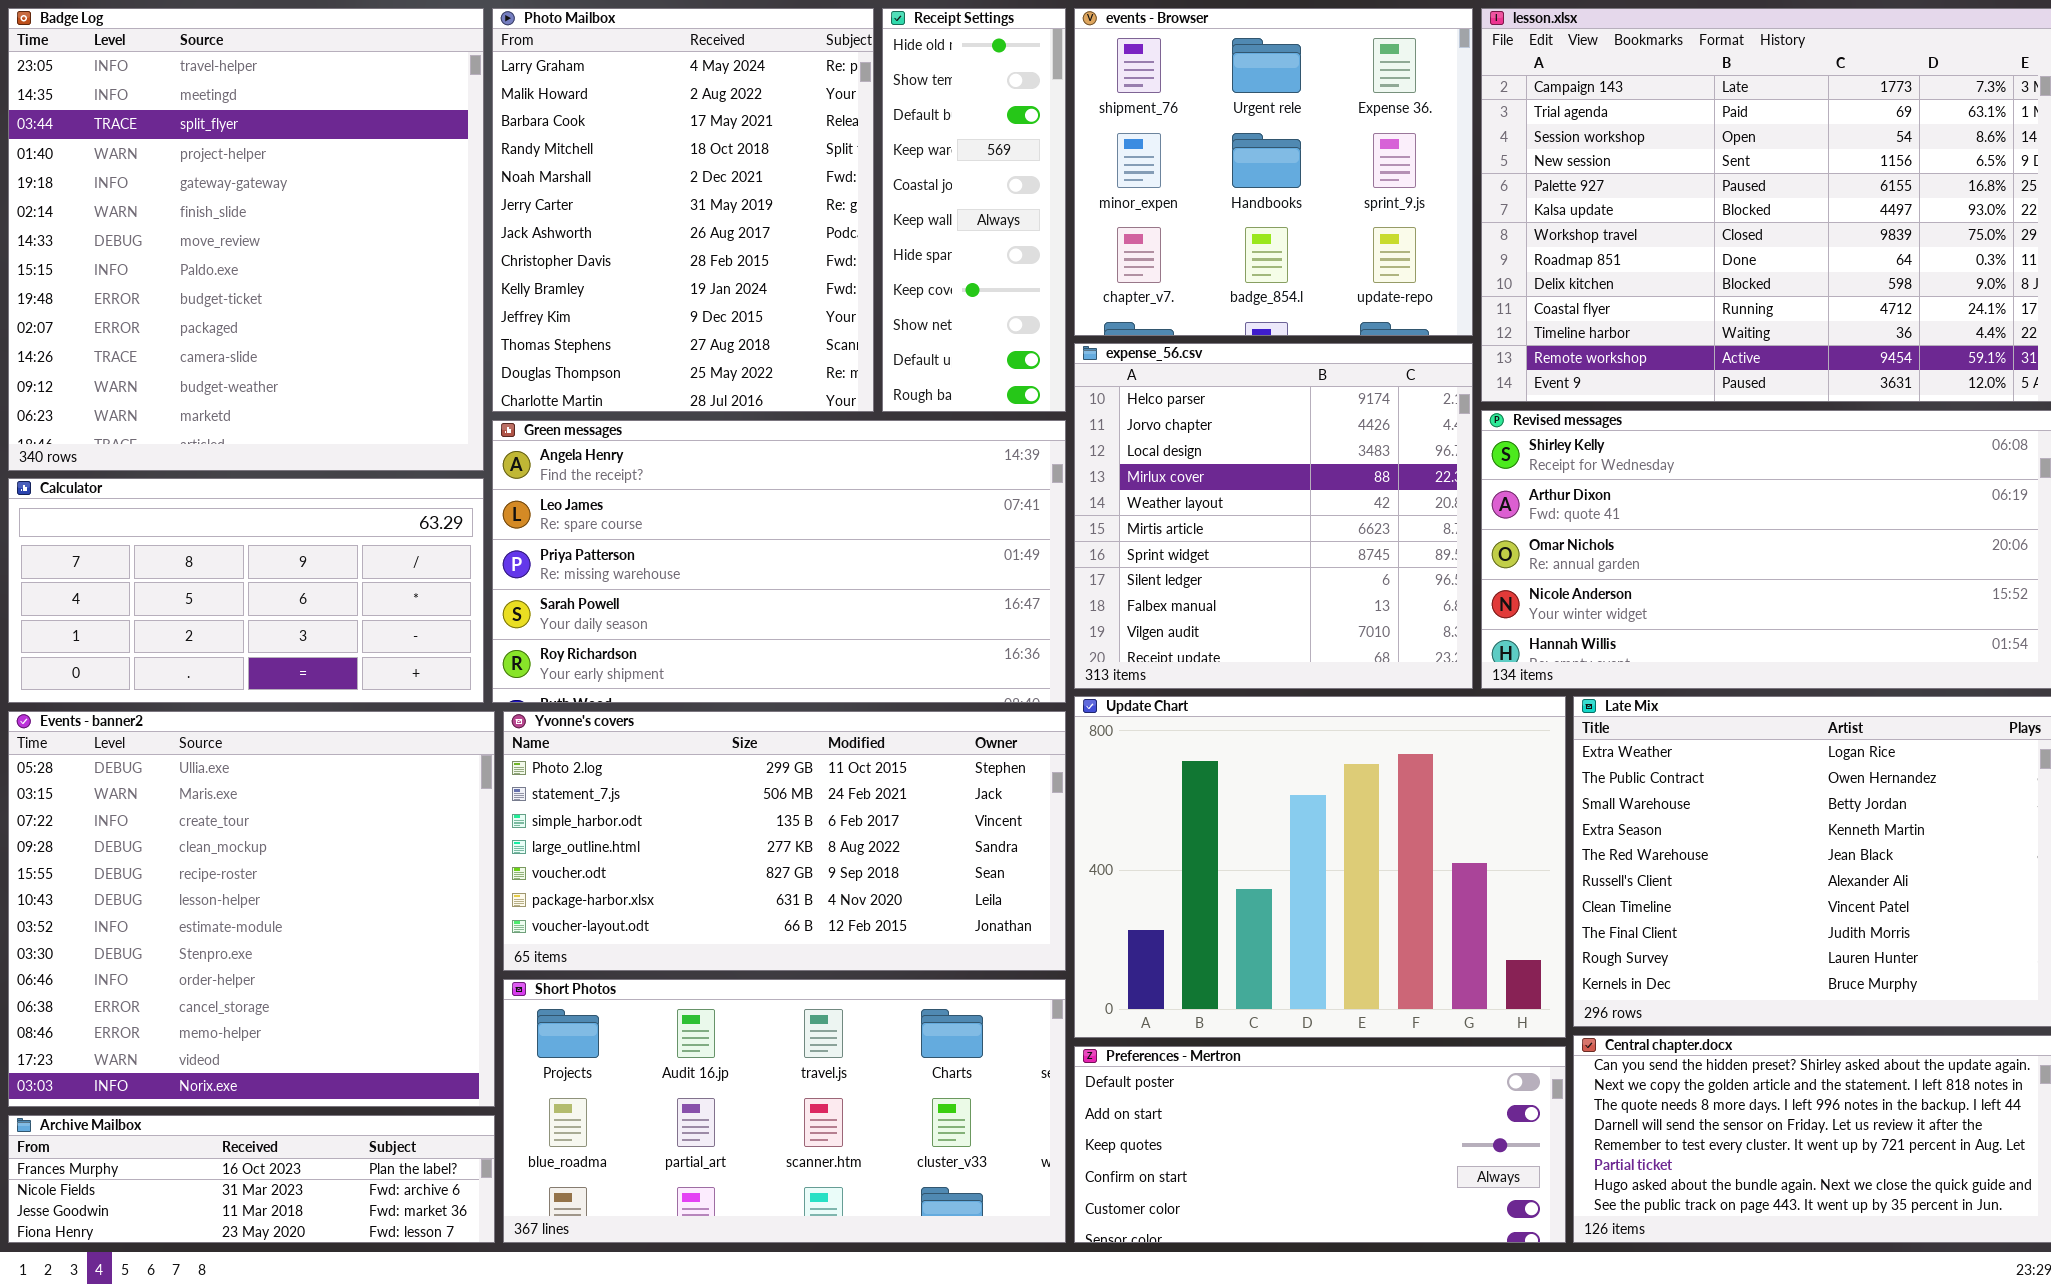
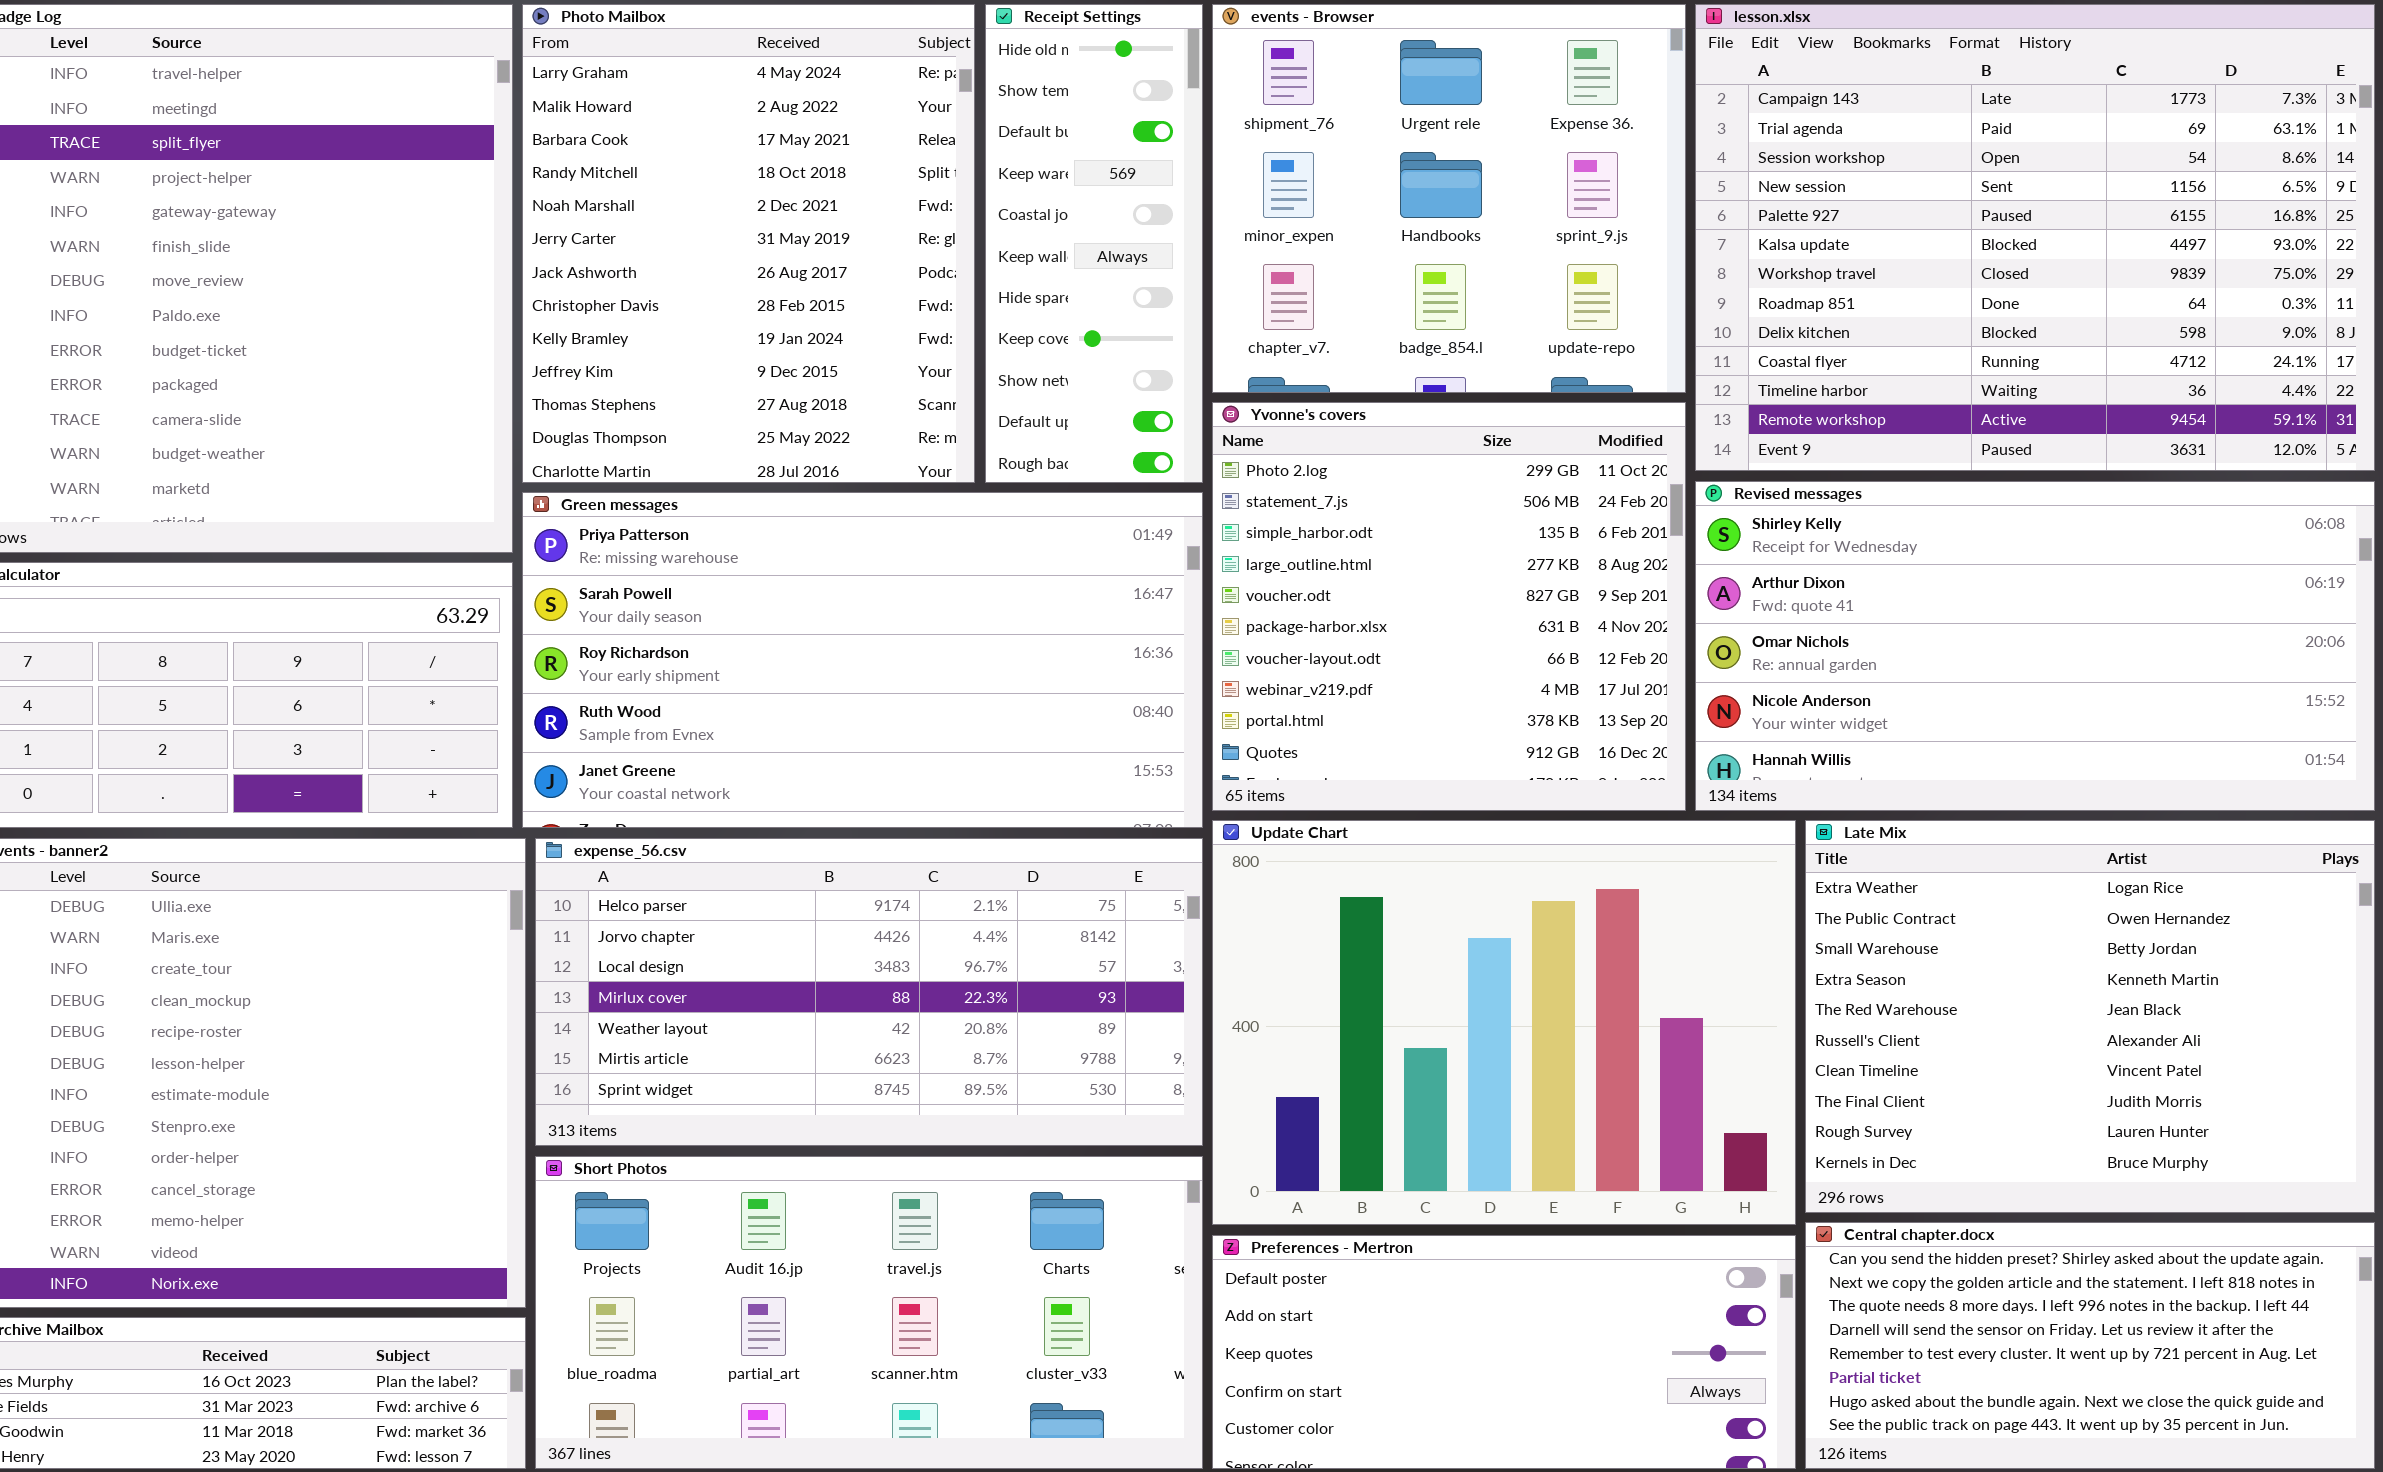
expense_56.csv: [1074,343,1473,689] -> [535,838,1203,1146], moved, resized
Green messages: [492,420,1066,703] -> [522,492,1203,828], scrolled down 2 rows
Yvonne's covers: [503,711,1066,971] -> [1212,402,1686,811], moved, resized

